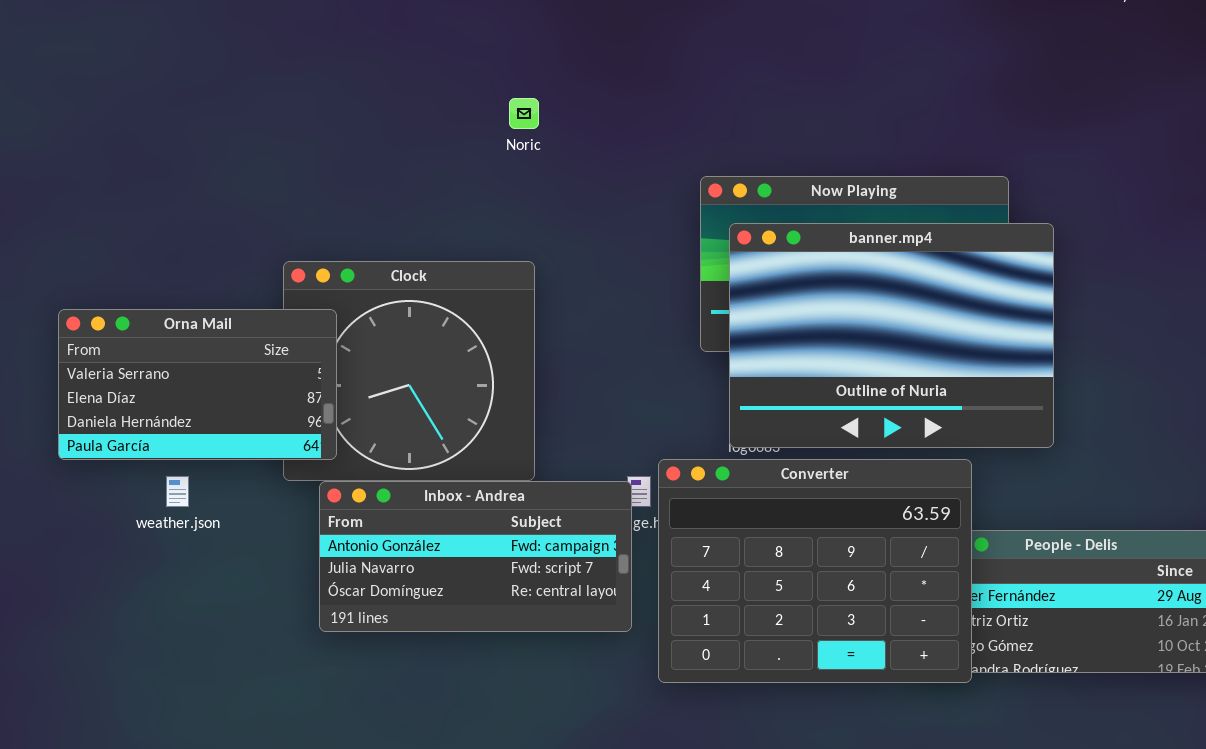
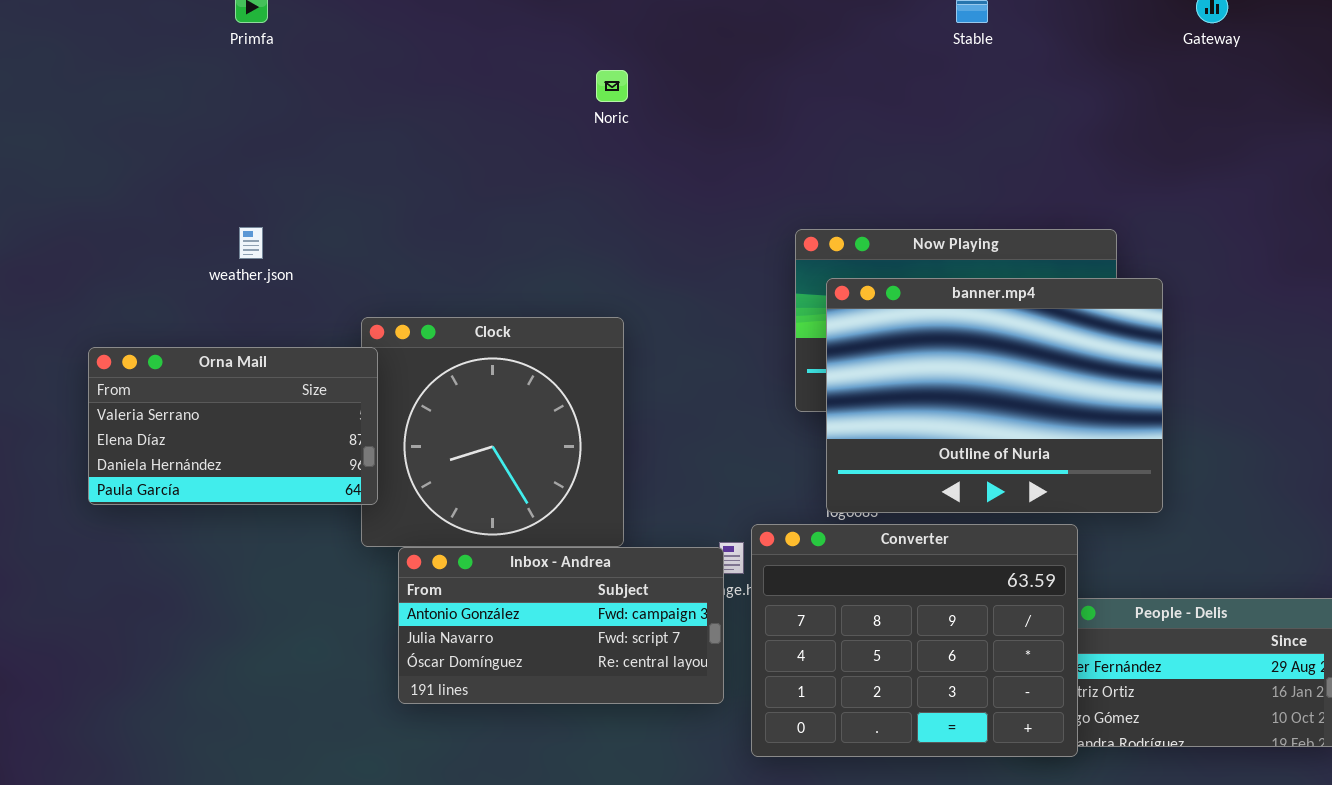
Noric: [509,98,539,129] -> [596,70,628,102], moved
Orna Mail: [58,309,337,460] -> [88,347,378,505], moved
weather.json: [166,476,189,507] -> [239,227,263,259], moved

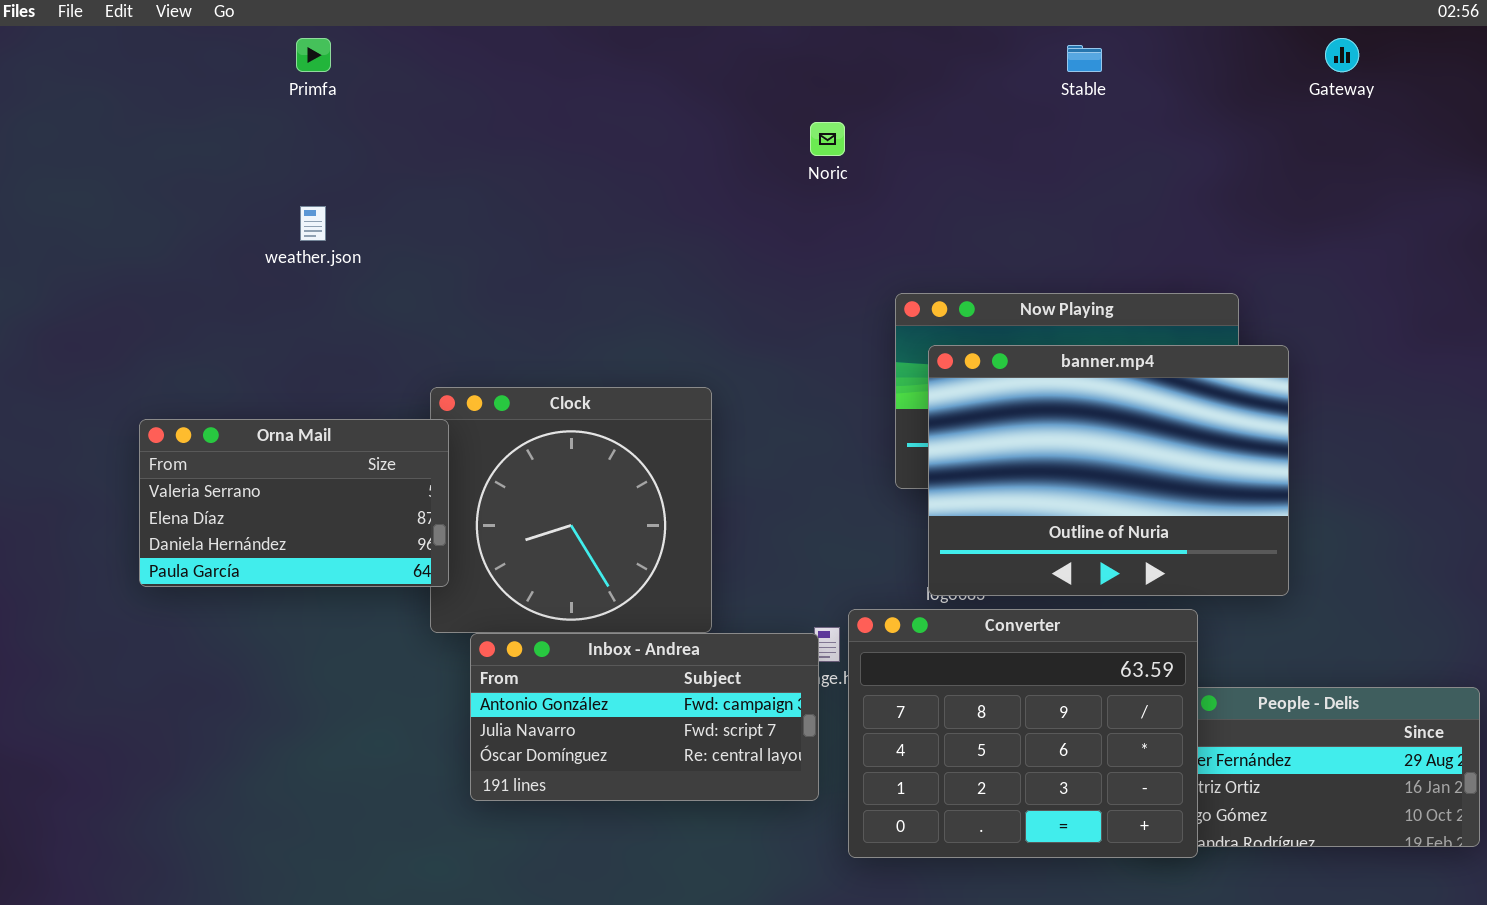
Noric: [596,70,628,102] -> [810,122,845,156], moved
weather.json: [239,227,263,259] -> [300,206,326,241], moved

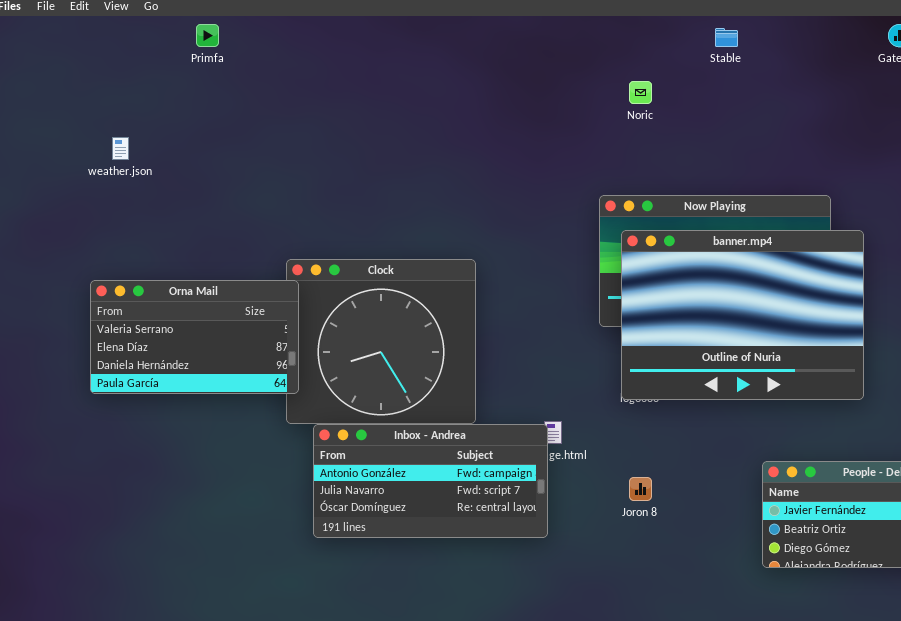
Noric: [810,122,845,156] -> [629,81,652,104], moved
weather.json: [300,206,326,241] -> [112,137,129,160], moved
Converter: [848,609,1198,858] -> none, closed

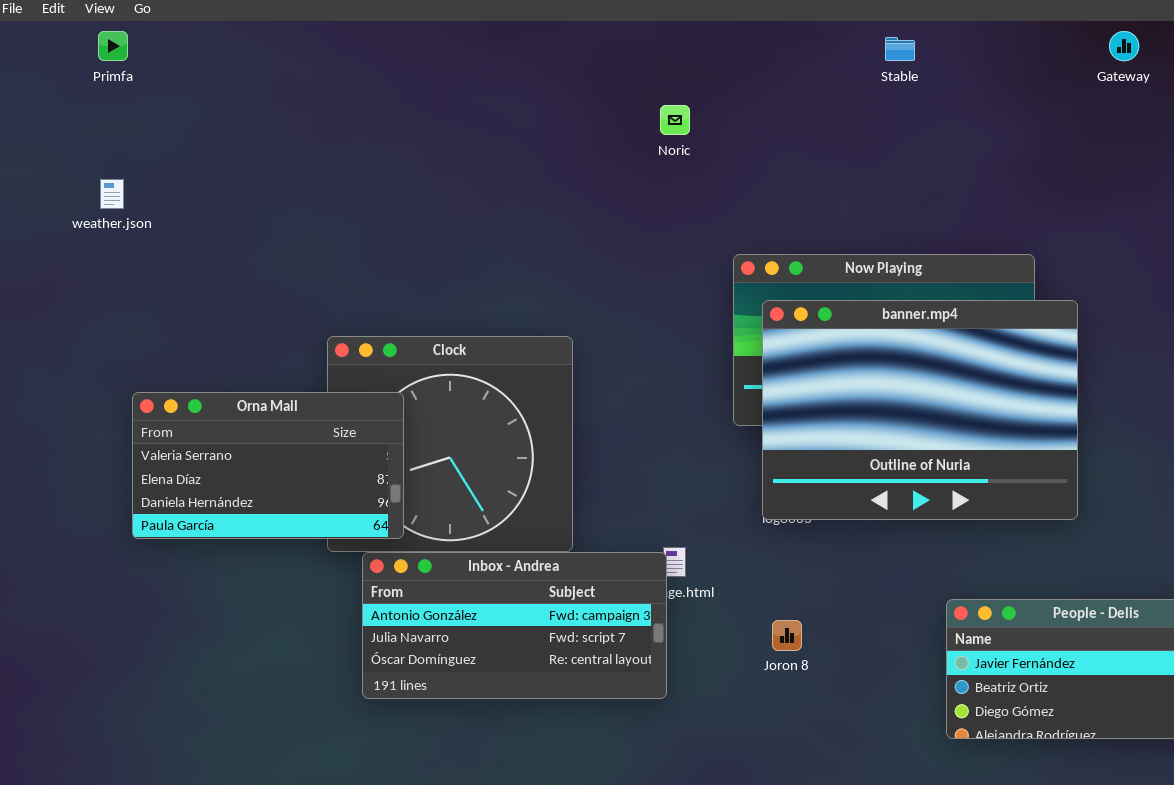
Primfa: [196,24,219,47] -> [98,31,128,61], moved
Noric: [629,81,652,104] -> [660,105,690,135], moved
Orna Mail: [90,280,299,394] -> [132,392,404,539], moved

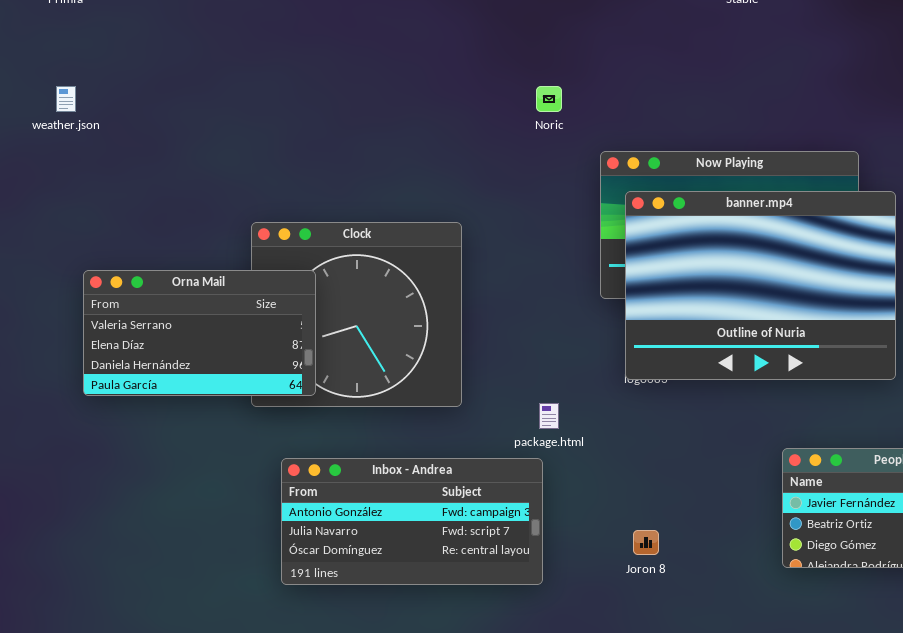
Noric: [660,105,690,135] -> [536,86,562,112], moved
Inbox - Andrea: [362,552,667,699] -> [281,458,543,585], moved
Joron 8: [772,620,802,651] -> [633,530,659,555], moved

